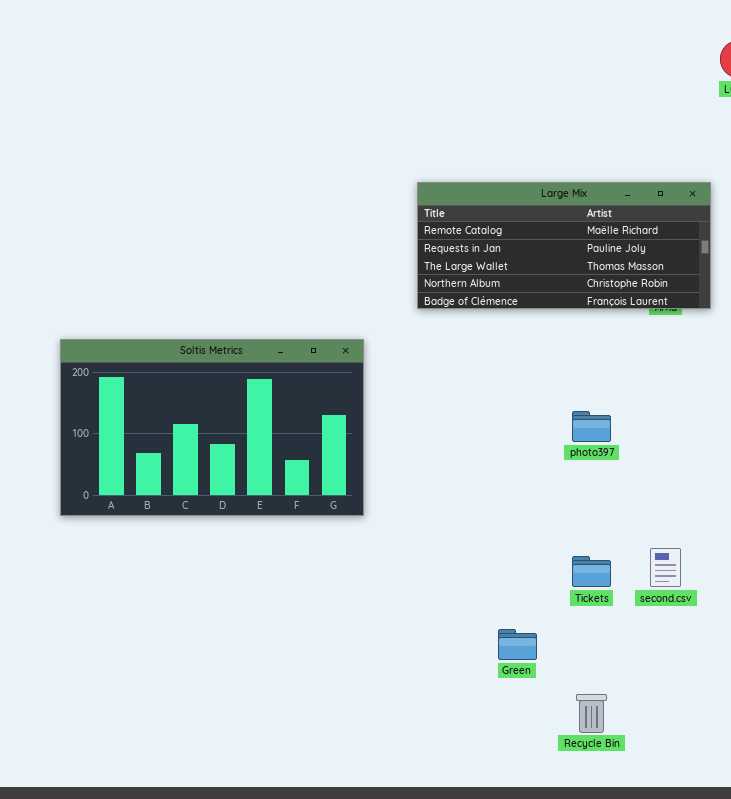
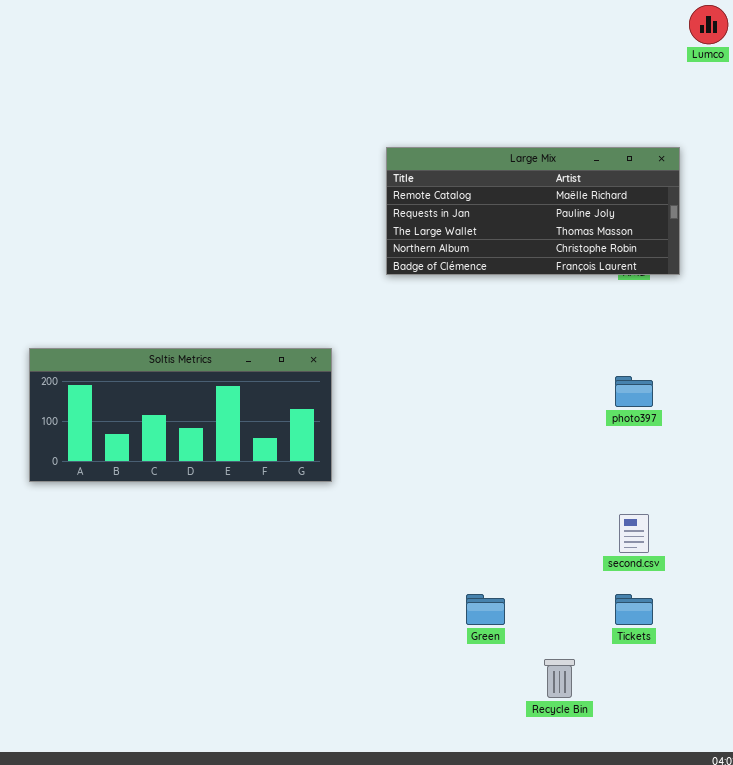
Soltis Metrics: [60,339,364,516] -> [29,348,332,482], resized
photo397: [572,411,611,442] -> [615,376,653,407], moved
Tickets: [572,556,611,587] -> [615,594,653,625], moved

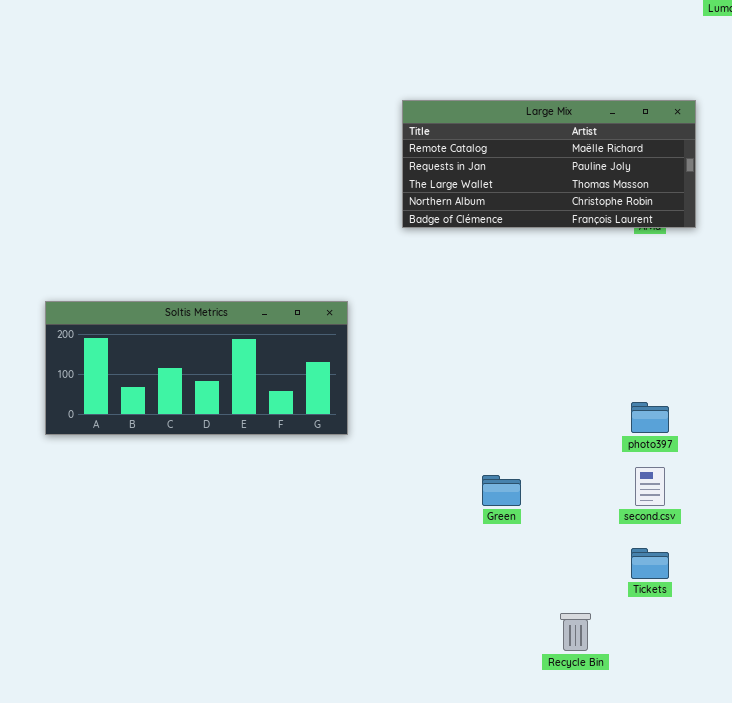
photo397: [615,376,653,407] -> [631,402,669,433], moved
Green: [466,594,505,625] -> [482,475,521,506], moved

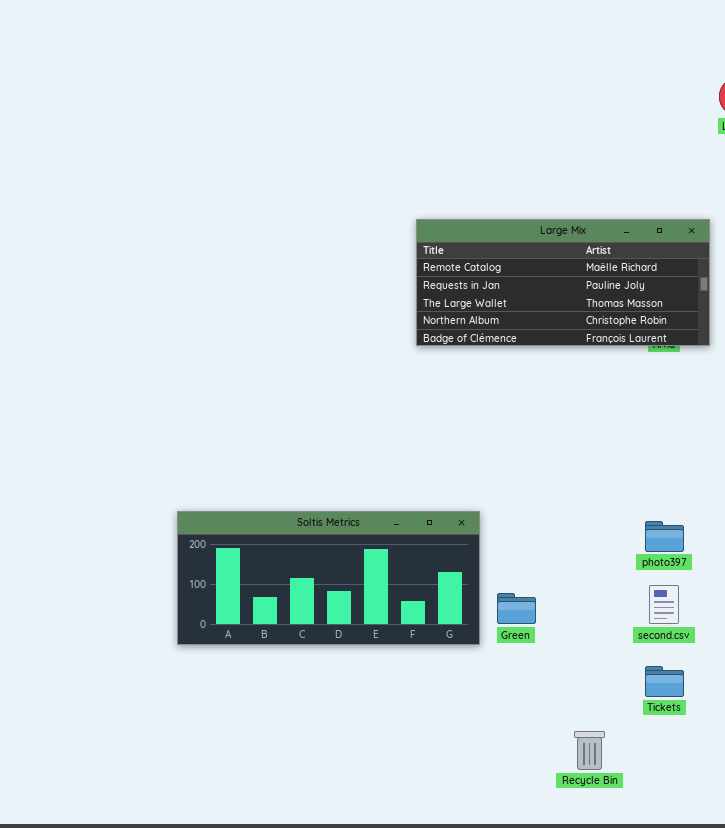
Soltis Metrics: [45,301,348,435] -> [177,511,480,645], moved

